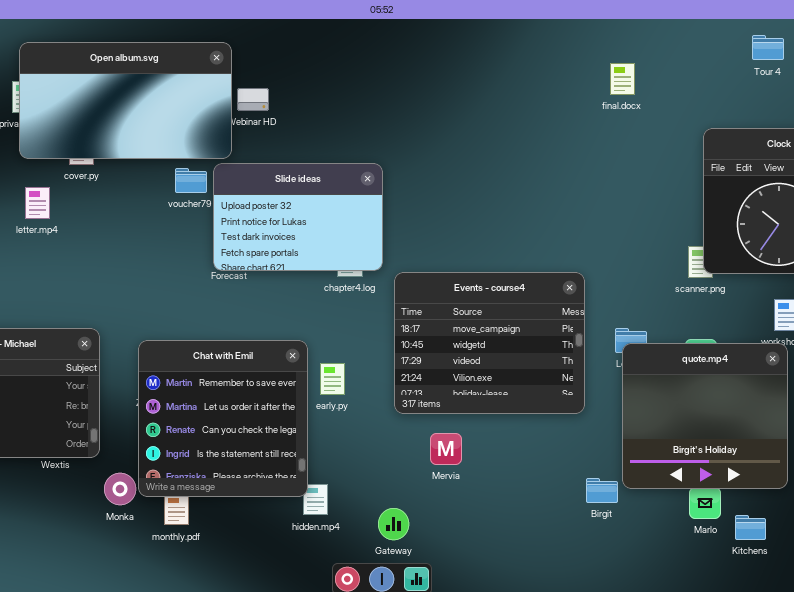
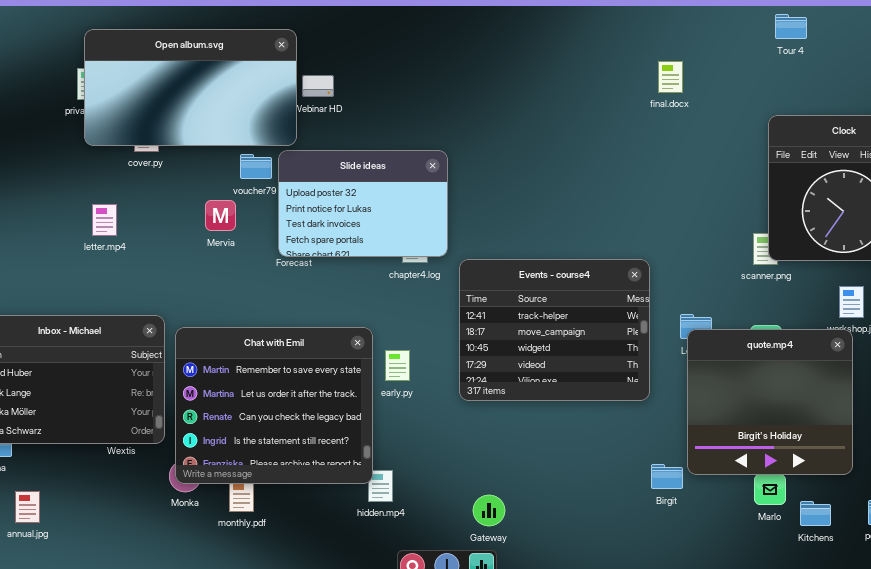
Tour 4: [752,35,784,60] -> [775,14,807,39], moved
final.docx: [610,63,635,95] -> [658,61,683,93], moved
letter.mp4: [25,187,50,219] -> [92,204,117,236], moved
Events - course4: [394,272,585,414] -> [459,259,650,401], scrolled up 1 row
Chat with Emil: [138,340,308,497] -> [175,327,373,484], resized
Mervia: [430,433,462,465] -> [205,200,236,231], moved
Gateway: [378,508,409,540] -> [473,495,505,526], moved

